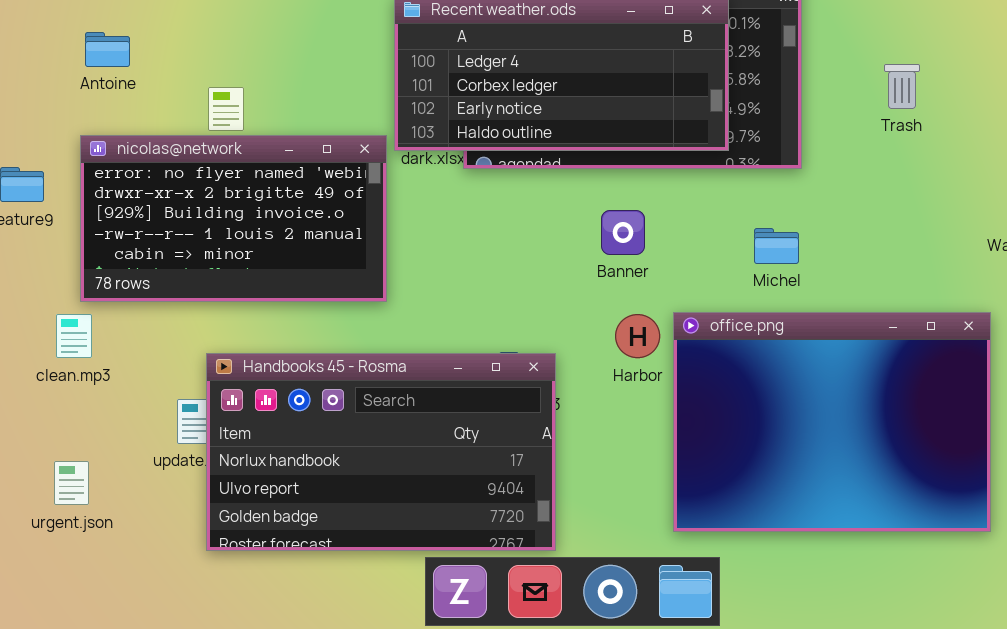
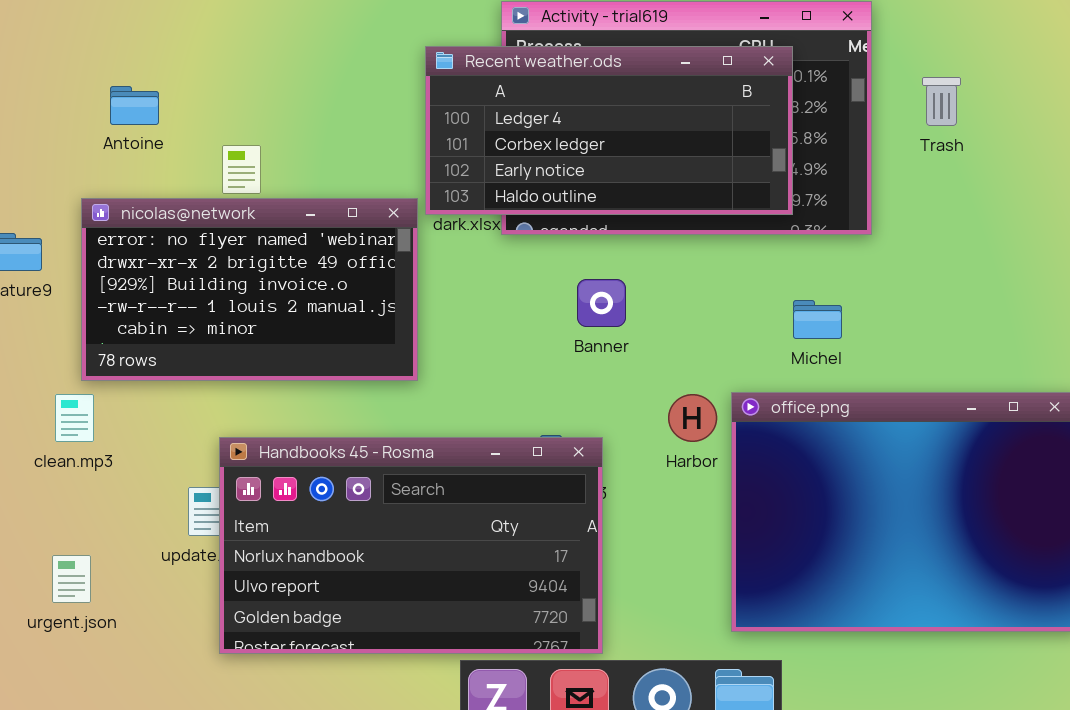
Antoine: [85,32,130,67] -> [110,86,159,125], moved
Trash: [884,64,920,109] -> [922,77,961,126], moved
Banner: [601,210,645,255] -> [577,279,626,327], moved
Michel: [754,228,799,264] -> [793,300,842,339], moved

